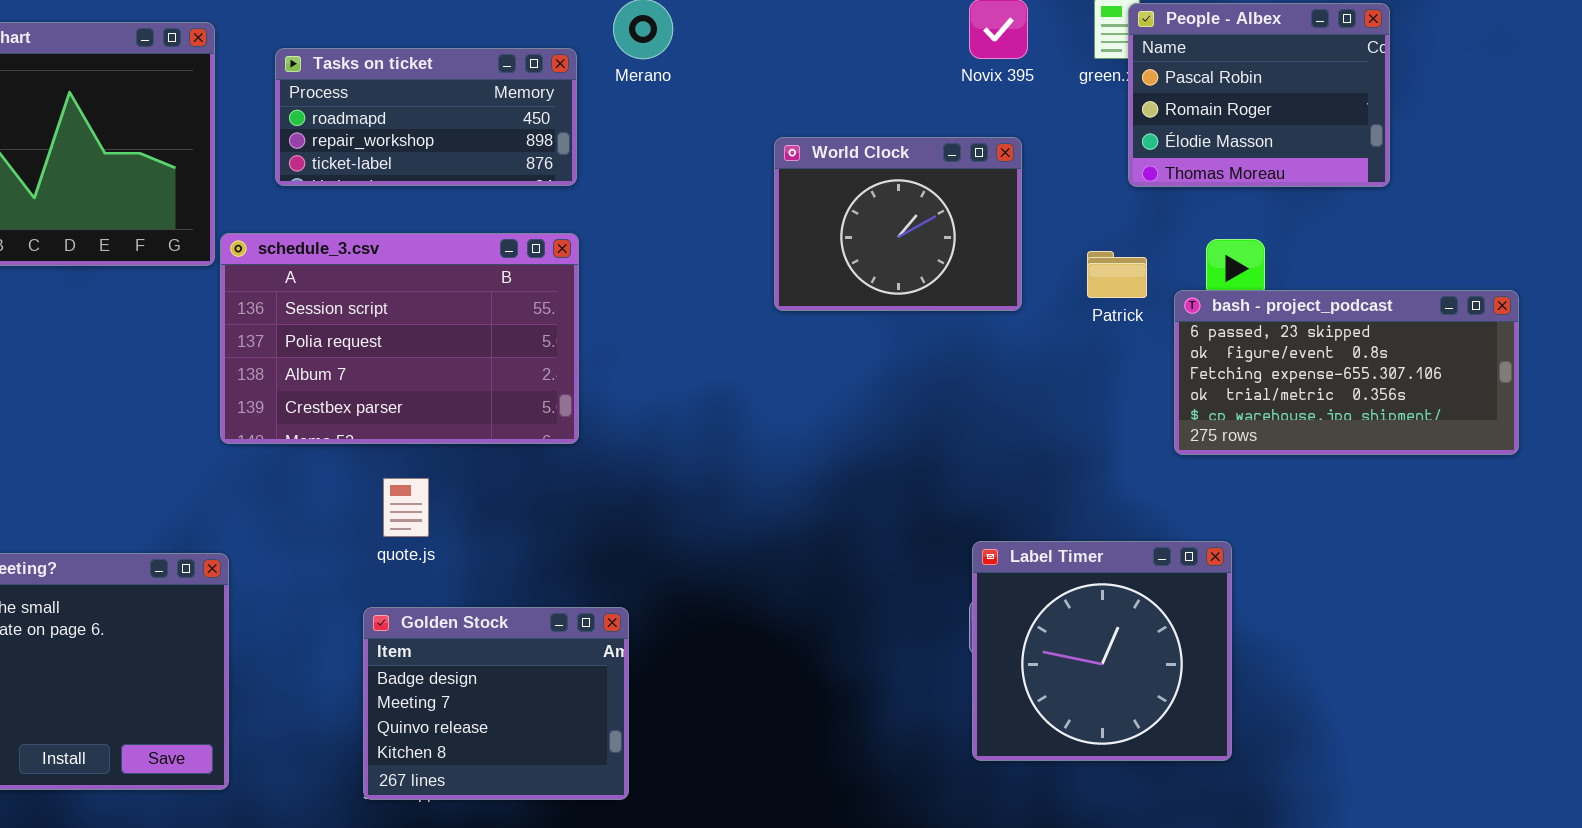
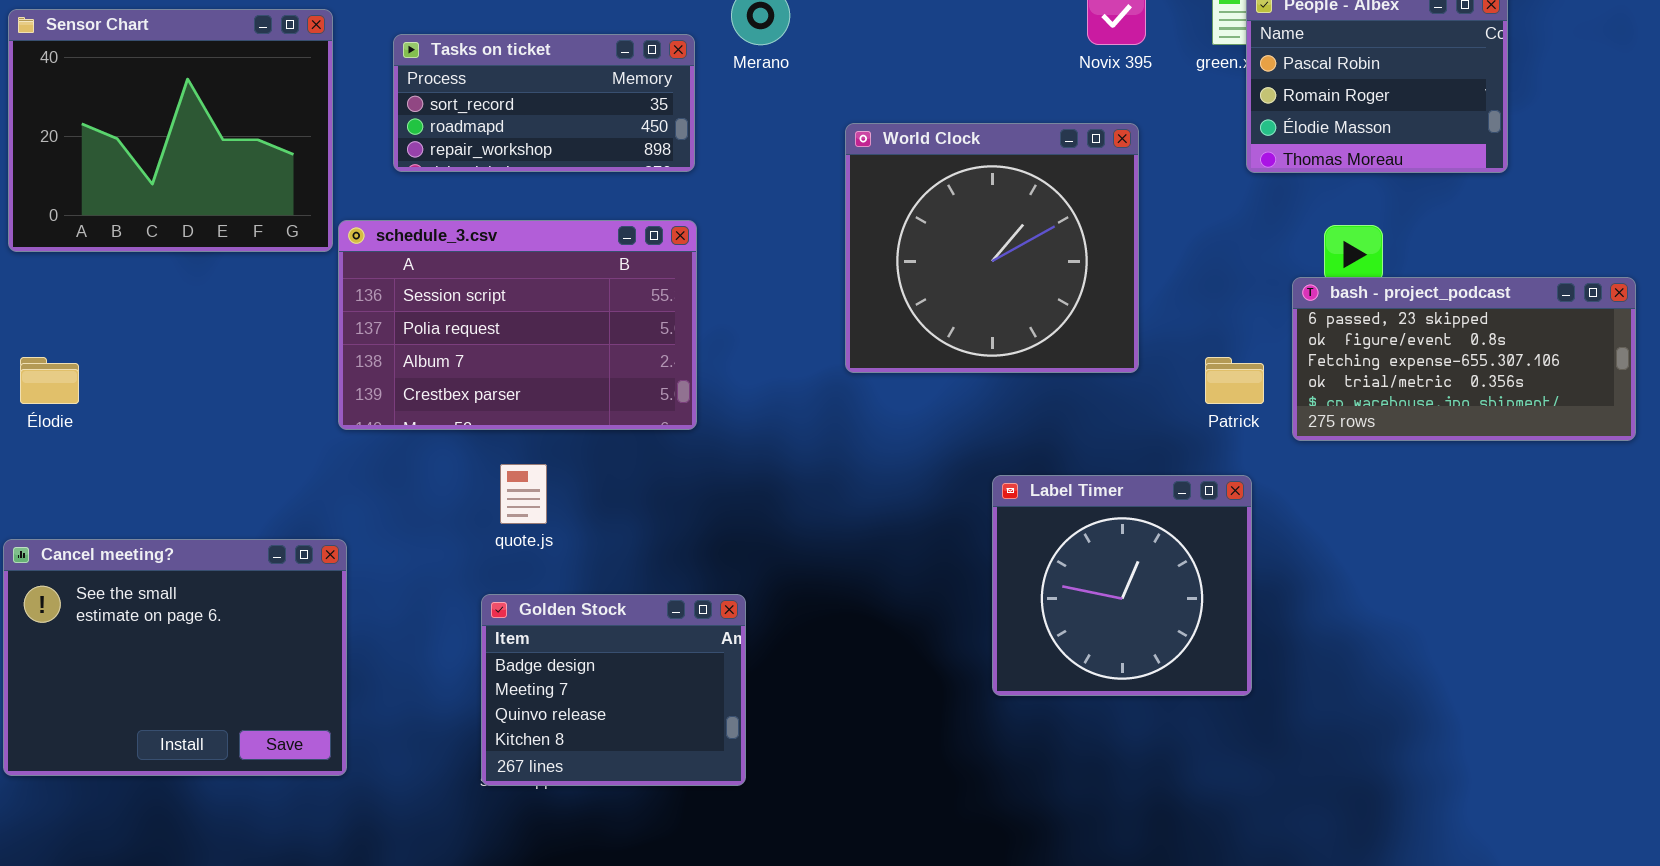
Tasks on ticket: [275,48,577,186] -> [393,34,695,172], scrolled up 1 row
World Clock: [774,137,1022,311] -> [845,123,1139,373], resized
Patrick: [1087,251,1147,298] -> [1205,357,1264,404], moved
Label Timer: [972,541,1232,761] -> [992,475,1252,696], moved

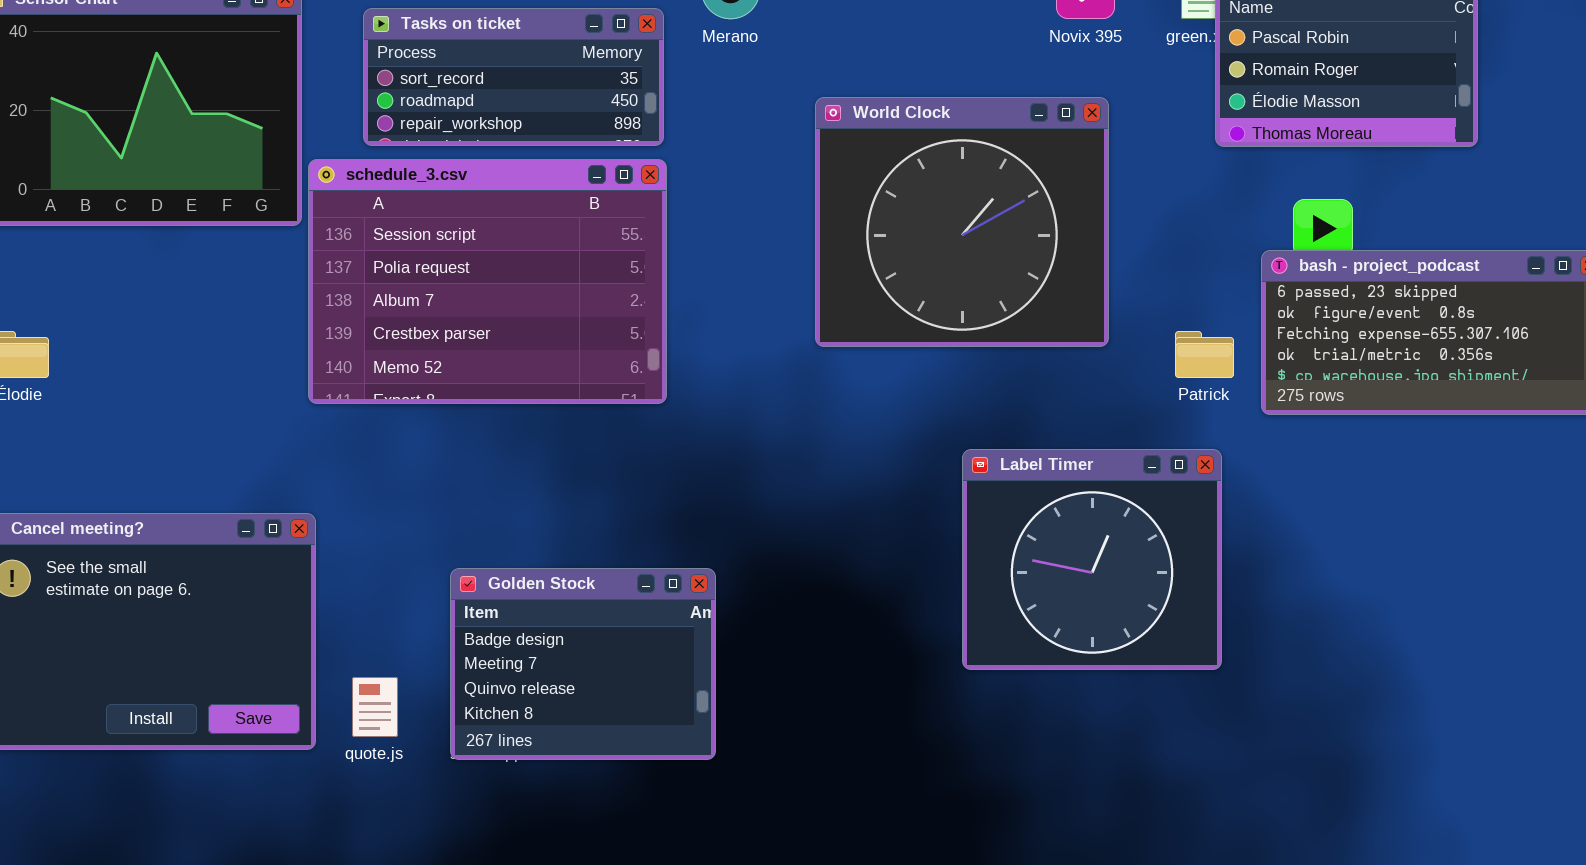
schedule_3.csv: [338,220,697,430] -> [308,159,667,404], resized
quote.js: [500,464,547,524] -> [352,677,398,737], moved

